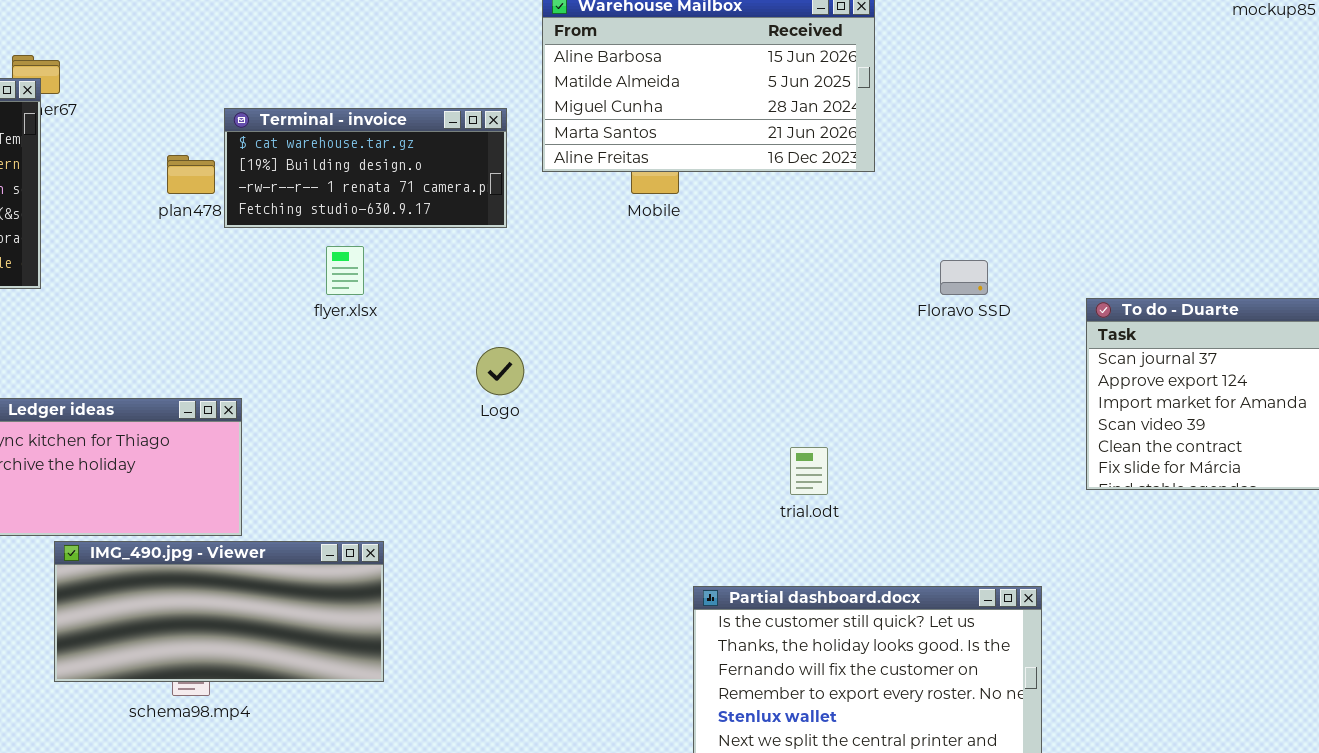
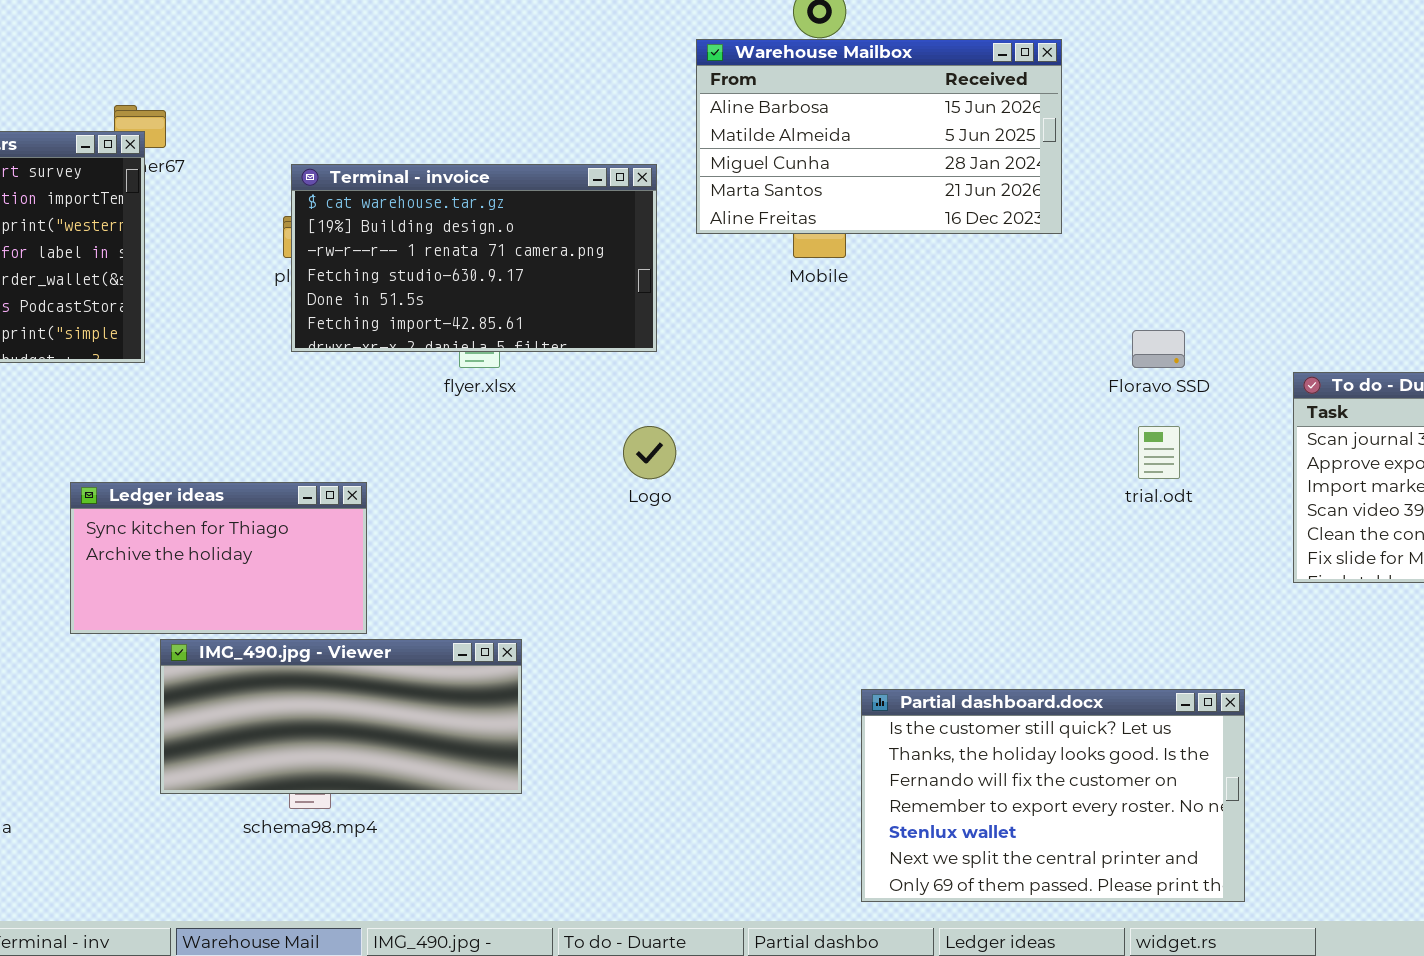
Terminal - invoice: [224,108,507,228] -> [291,164,657,352], resized
trial.odt: [790,447,828,495] -> [1138,426,1180,479], moved

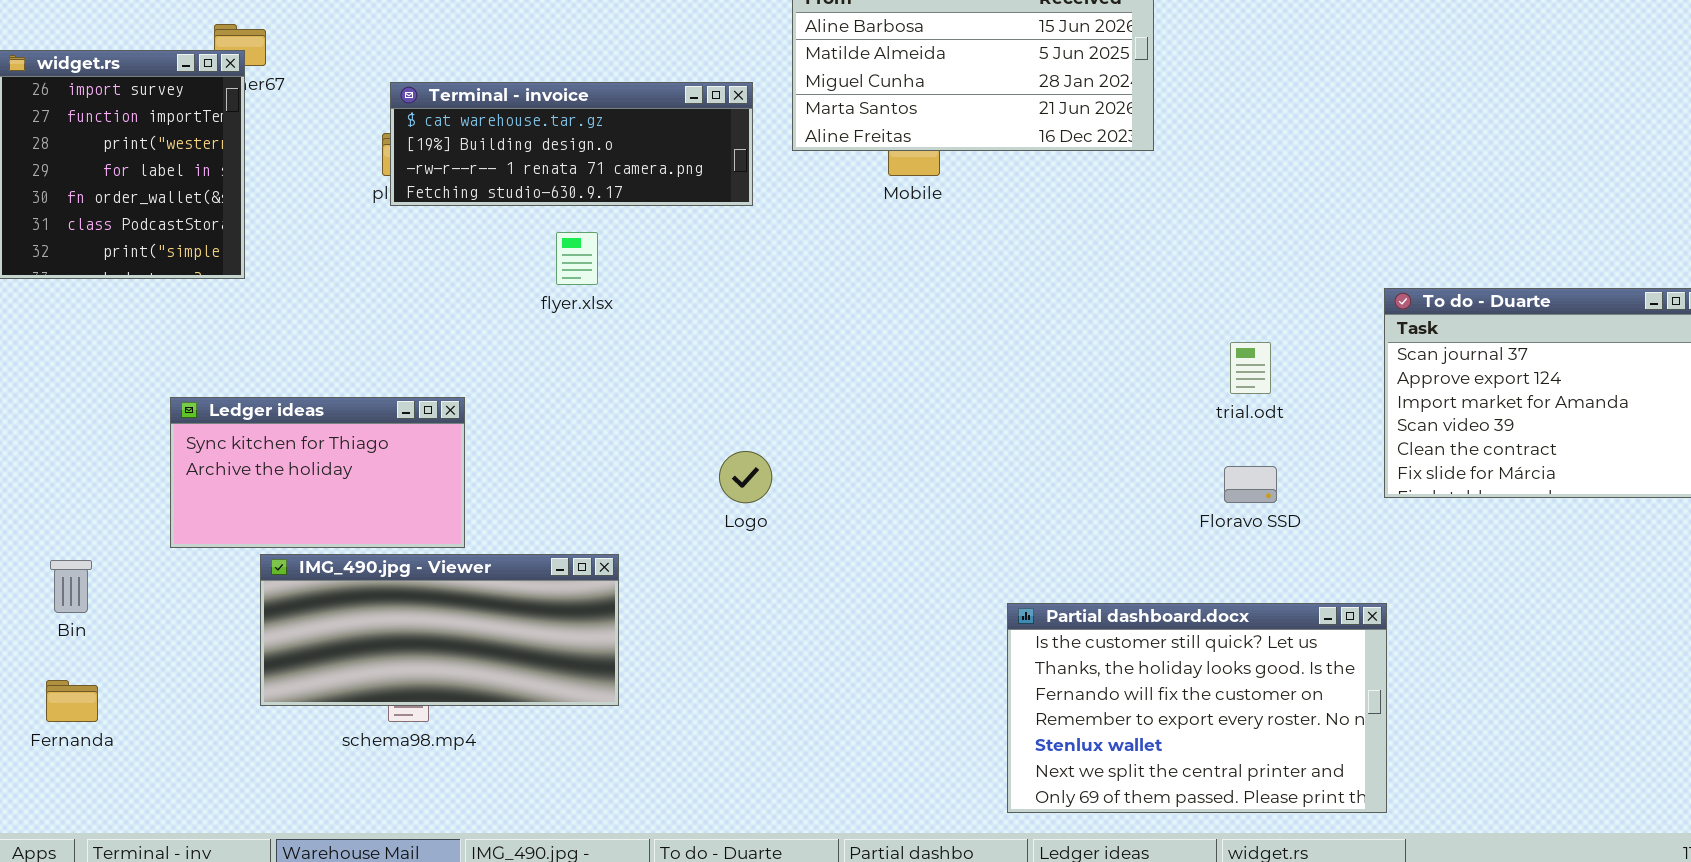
Terminal - invoice: [291,164,657,352] -> [390,82,753,206], resized
Floravo SSD: [1132,330,1185,368] -> [1224,466,1277,503], moved
Logo: [623,426,676,479] -> [719,451,772,503], moved
Partial dashboard.docx: [861,689,1245,902] -> [1007,603,1387,813], moved

